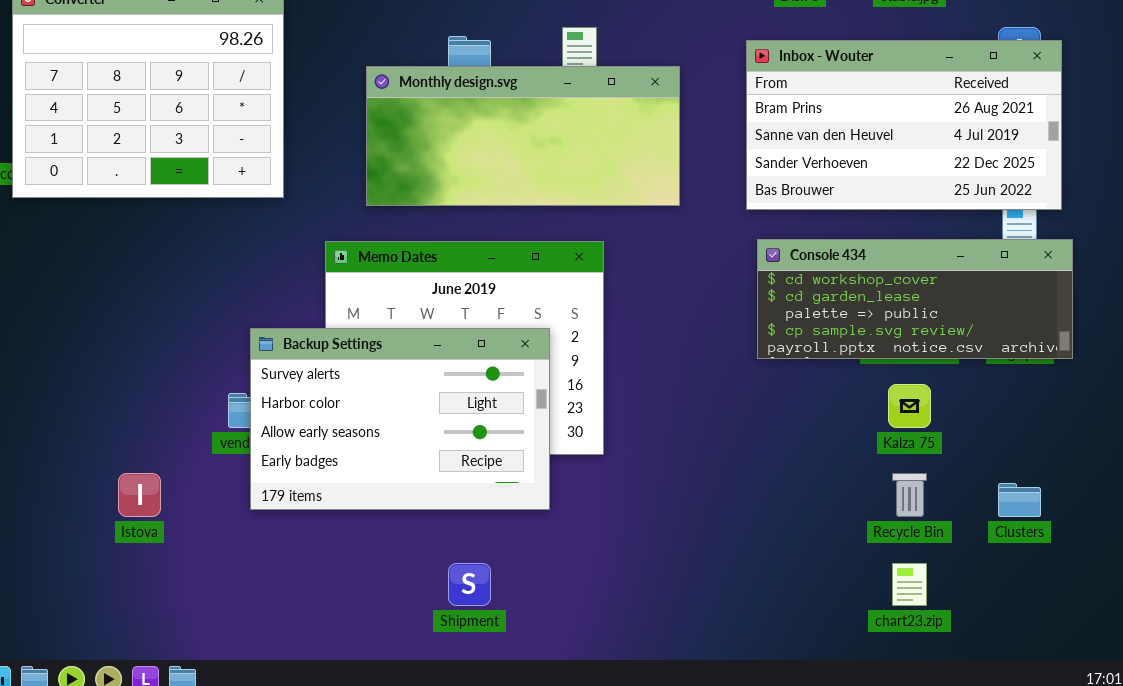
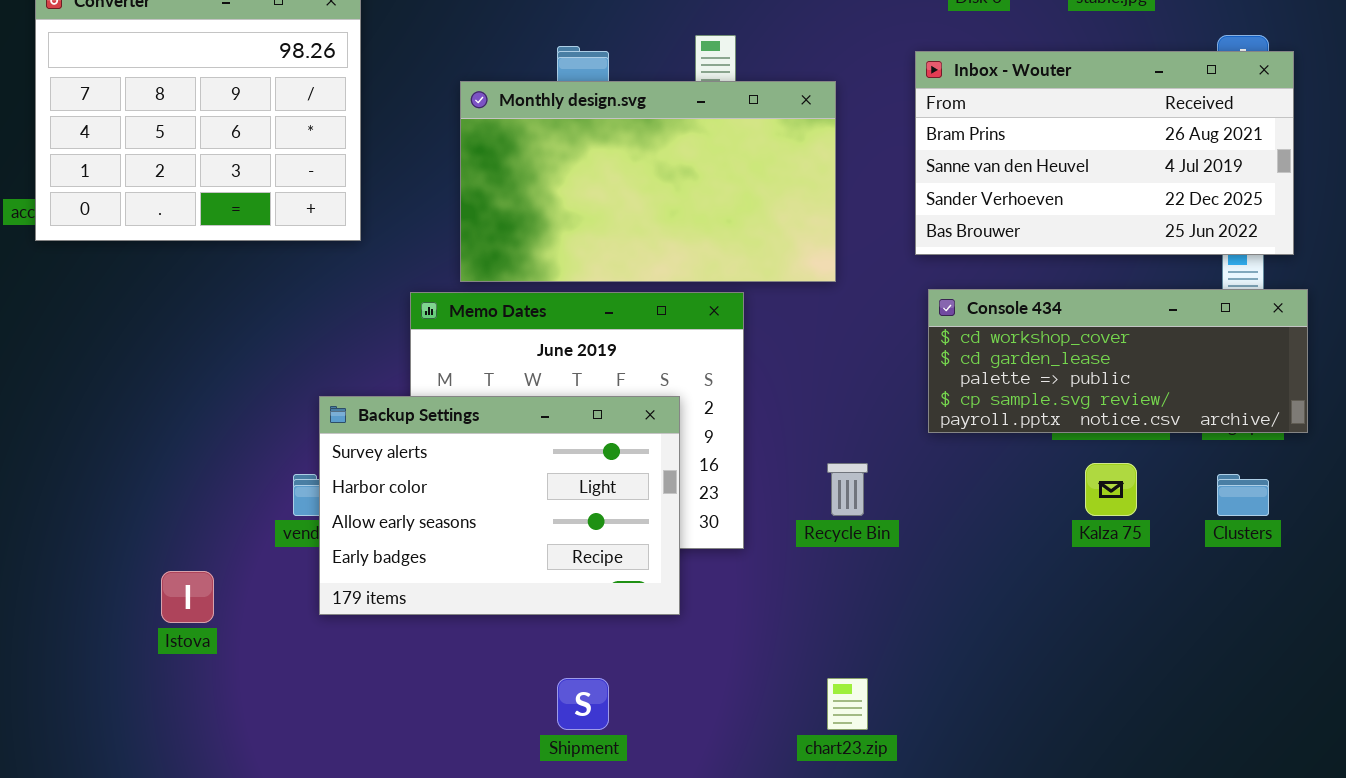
Monthly design.svg: [366,66,680,206] -> [460,81,836,282], resized
Recycle Bin: [892,473,927,517] -> [827,463,868,516], moved
Clusters: [998,483,1041,517] -> [1217,474,1269,516], moved
chart23.zip: [892,563,927,606] -> [827,678,868,730], moved

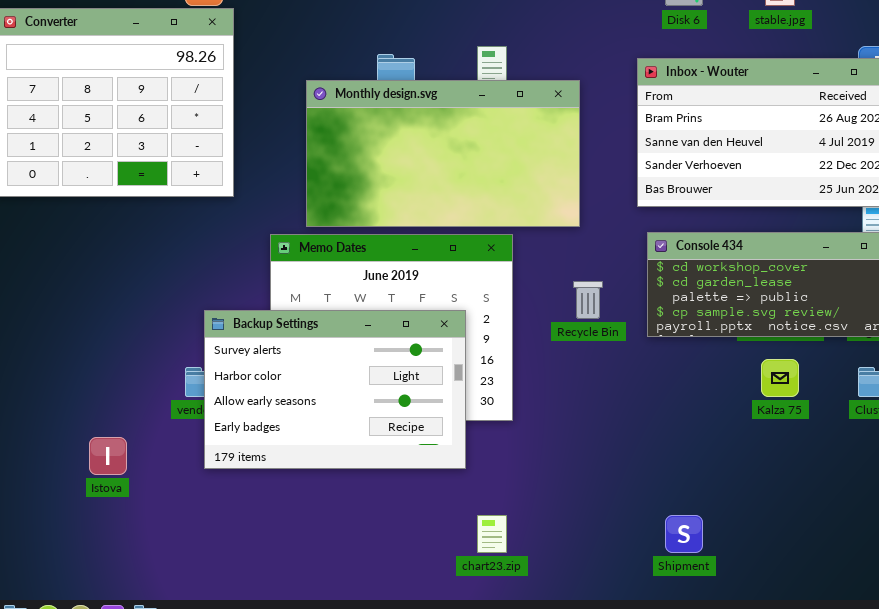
Recycle Bin: [827,463,868,516] -> [573,281,603,319], moved
Shipment: [557,678,609,730] -> [665,515,703,553], moved
chart23.zip: [827,678,868,730] -> [477,515,507,553], moved

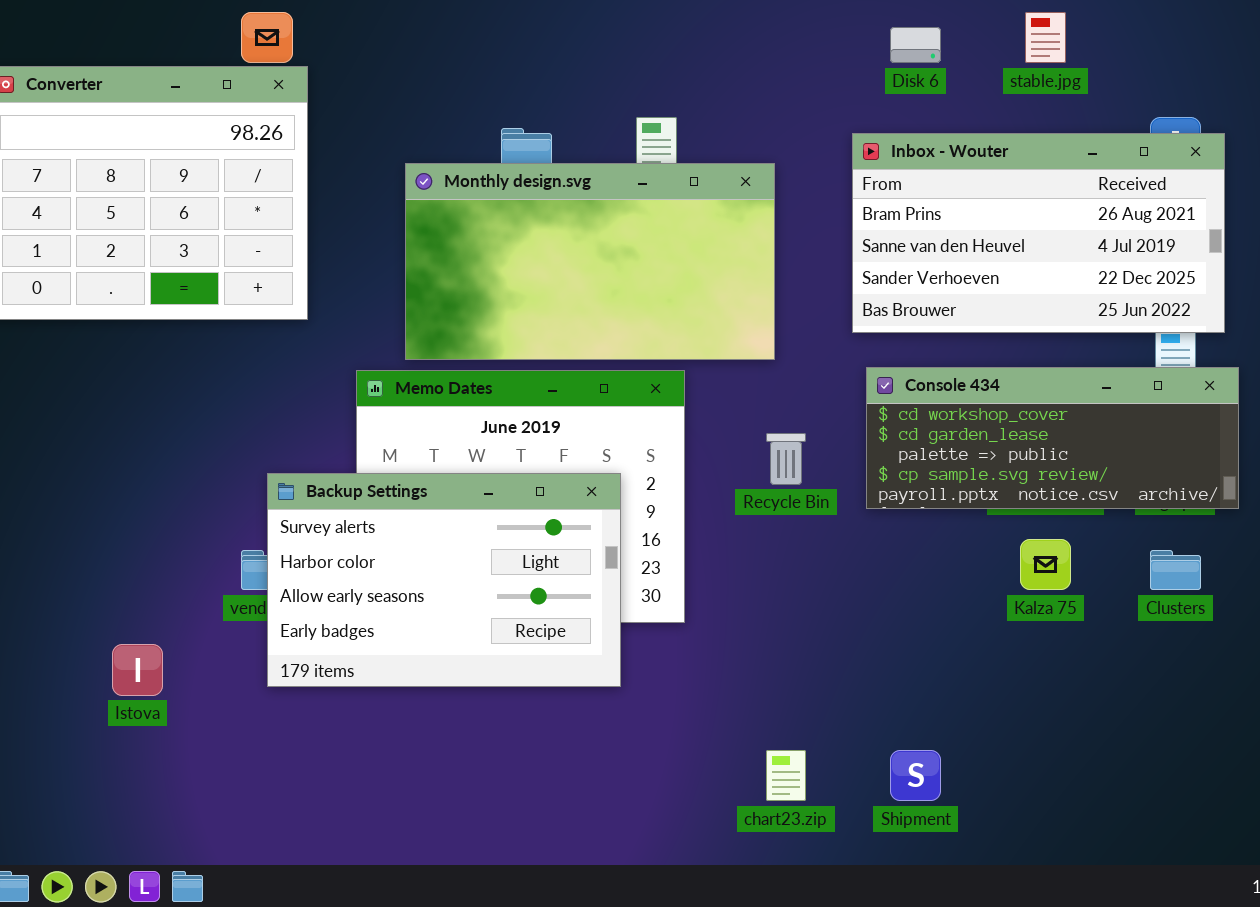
chart23.zip: [477,515,507,553] -> [766,750,806,801], moved

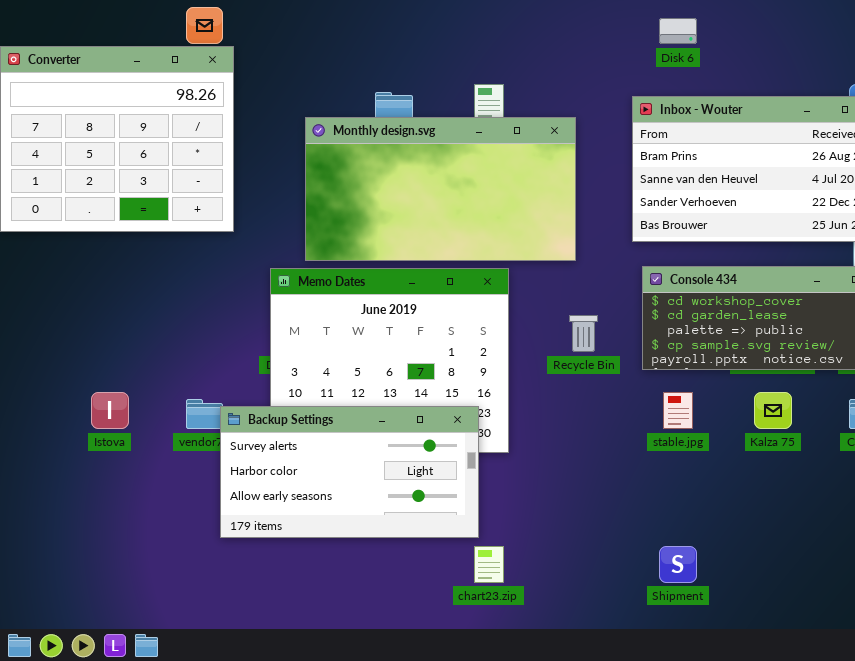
stable.jpg: [1025,12,1066,63] -> [663,392,693,429], moved
Backup Settings: [267,473,621,687] -> [220,406,479,538], moved, resized
Istova: [112,644,163,696] -> [91,392,129,429], moved
chart23.zip: [766,750,806,801] -> [474,546,504,583], moved

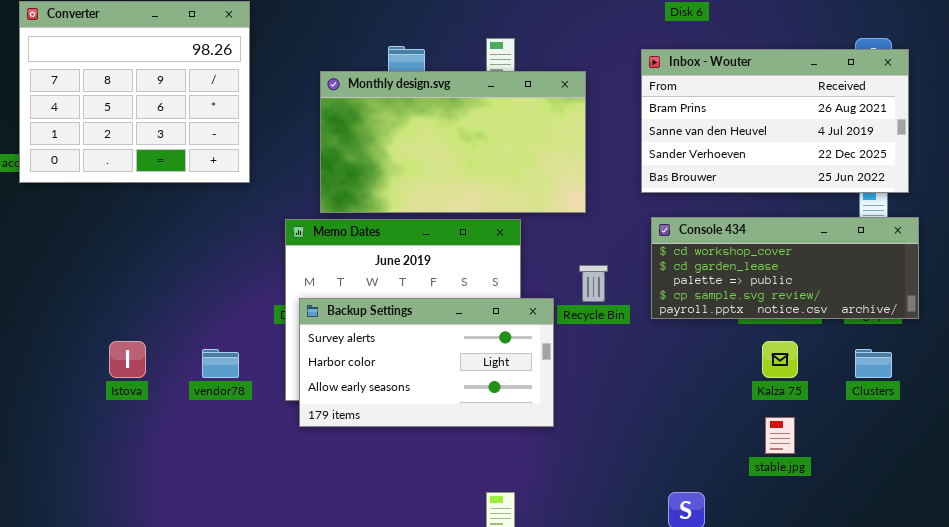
stable.jpg: [663,392,693,429] -> [765,417,795,454], moved
Backup Settings: [220,406,479,538] -> [299,298,554,427], moved

